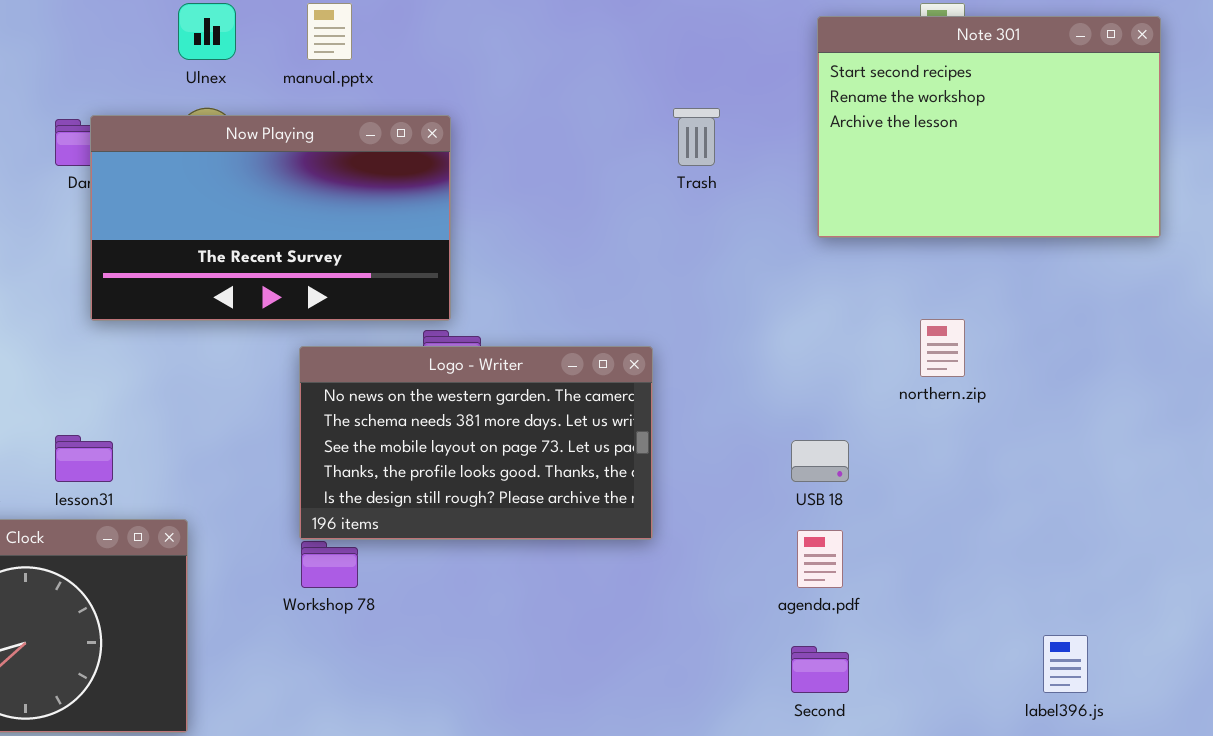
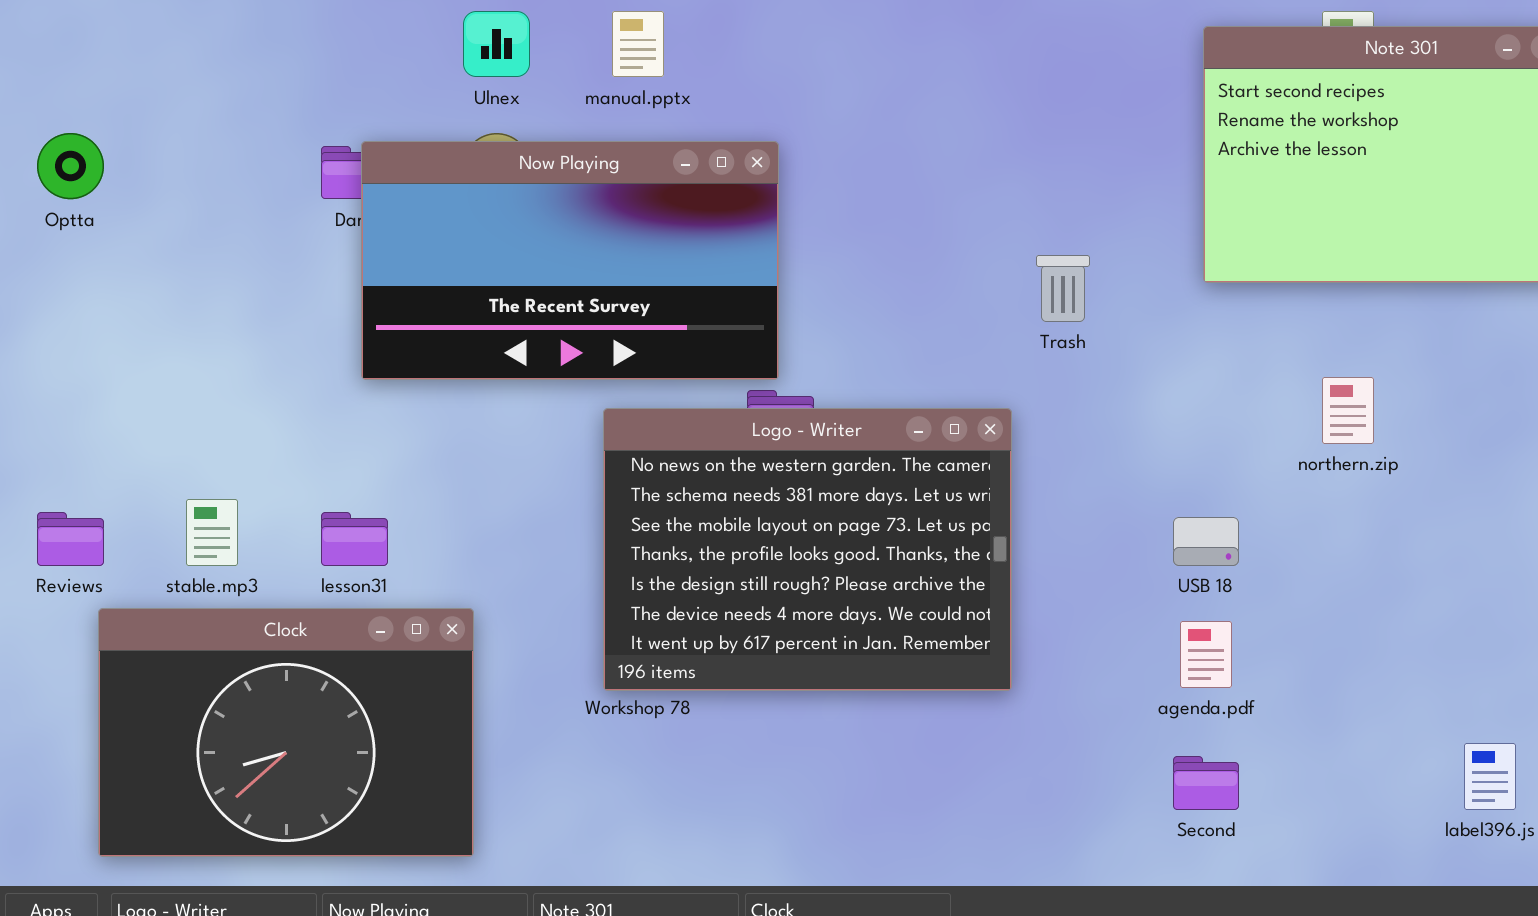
Trash: [673,108,720,166] -> [1036,255,1090,322], moved
Logo - Writer: [299,346,653,540] -> [603,408,1012,691], resized

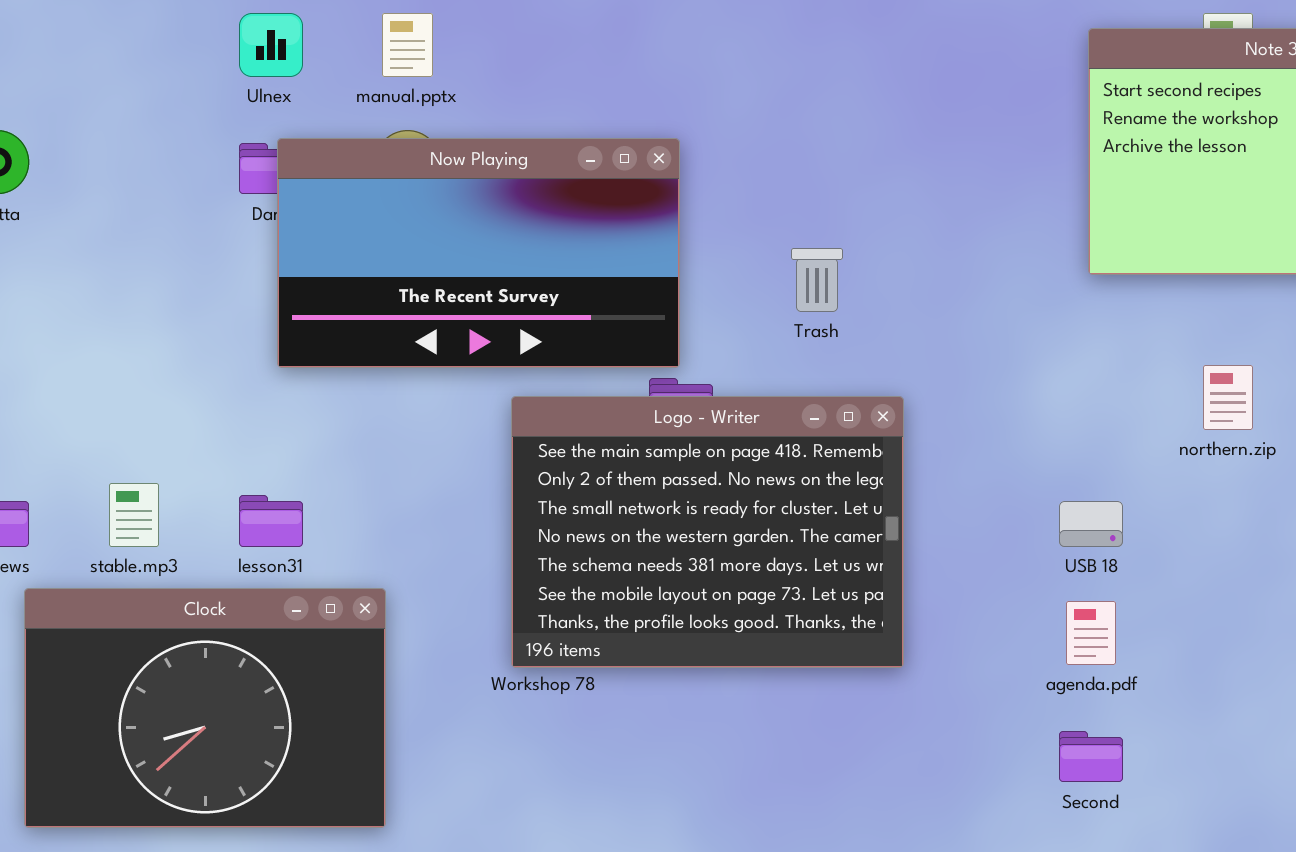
Ulnex: [463,11,530,77] -> [239,13,303,77], moved
manual.pptx: [612,11,664,77] -> [382,13,433,77], moved
Trash: [1036,255,1090,322] -> [791,248,843,312], moved
Logo - Writer: [603,408,1012,691] -> [511,396,904,668], scrolled up 3 rows

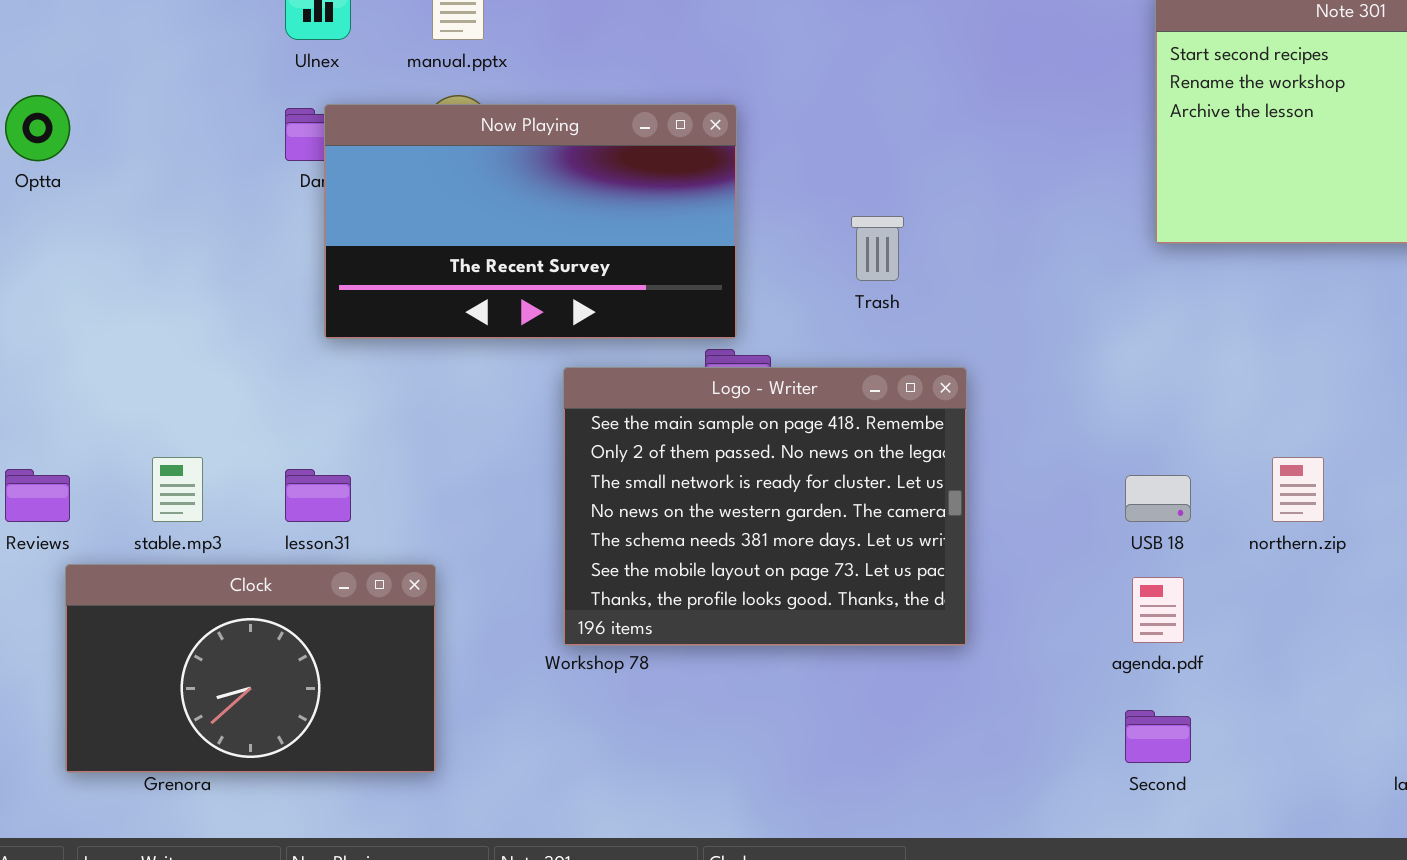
northern.zip: [1203,365,1253,430] -> [1272,457,1324,522], moved
Clock: [24,588,386,828] -> [65,564,436,773], resized

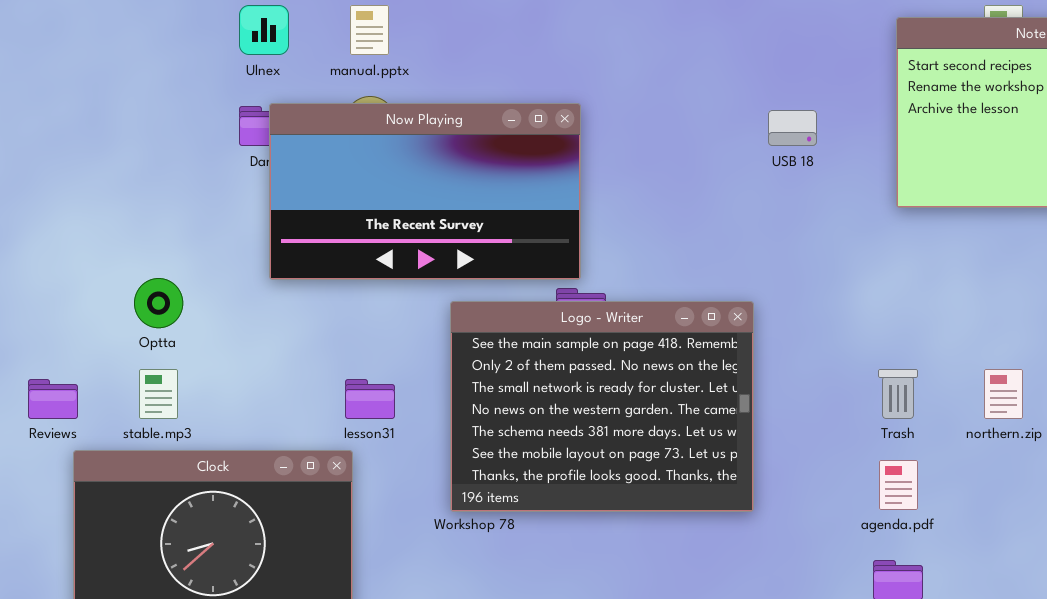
Optta: [5,95,70,161] -> [134,278,183,328], moved
Trash: [851,216,904,281] -> [878,369,918,419], moved
lesson31: [285,469,351,522] -> [345,379,395,419], moved
USB 18: [1125,475,1191,522] -> [768,110,817,146], moved

